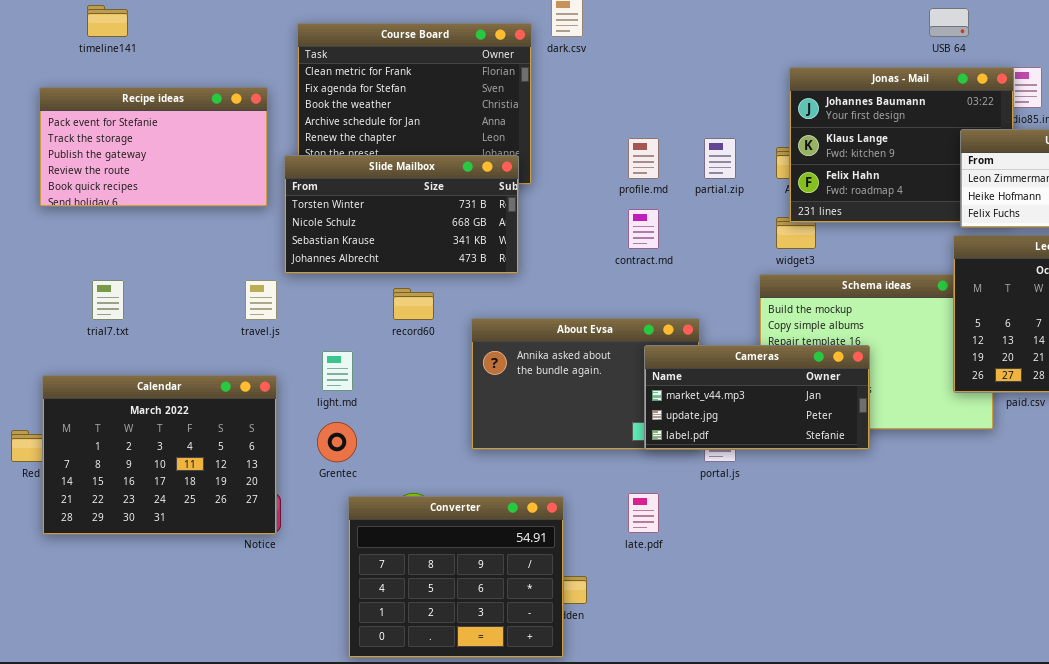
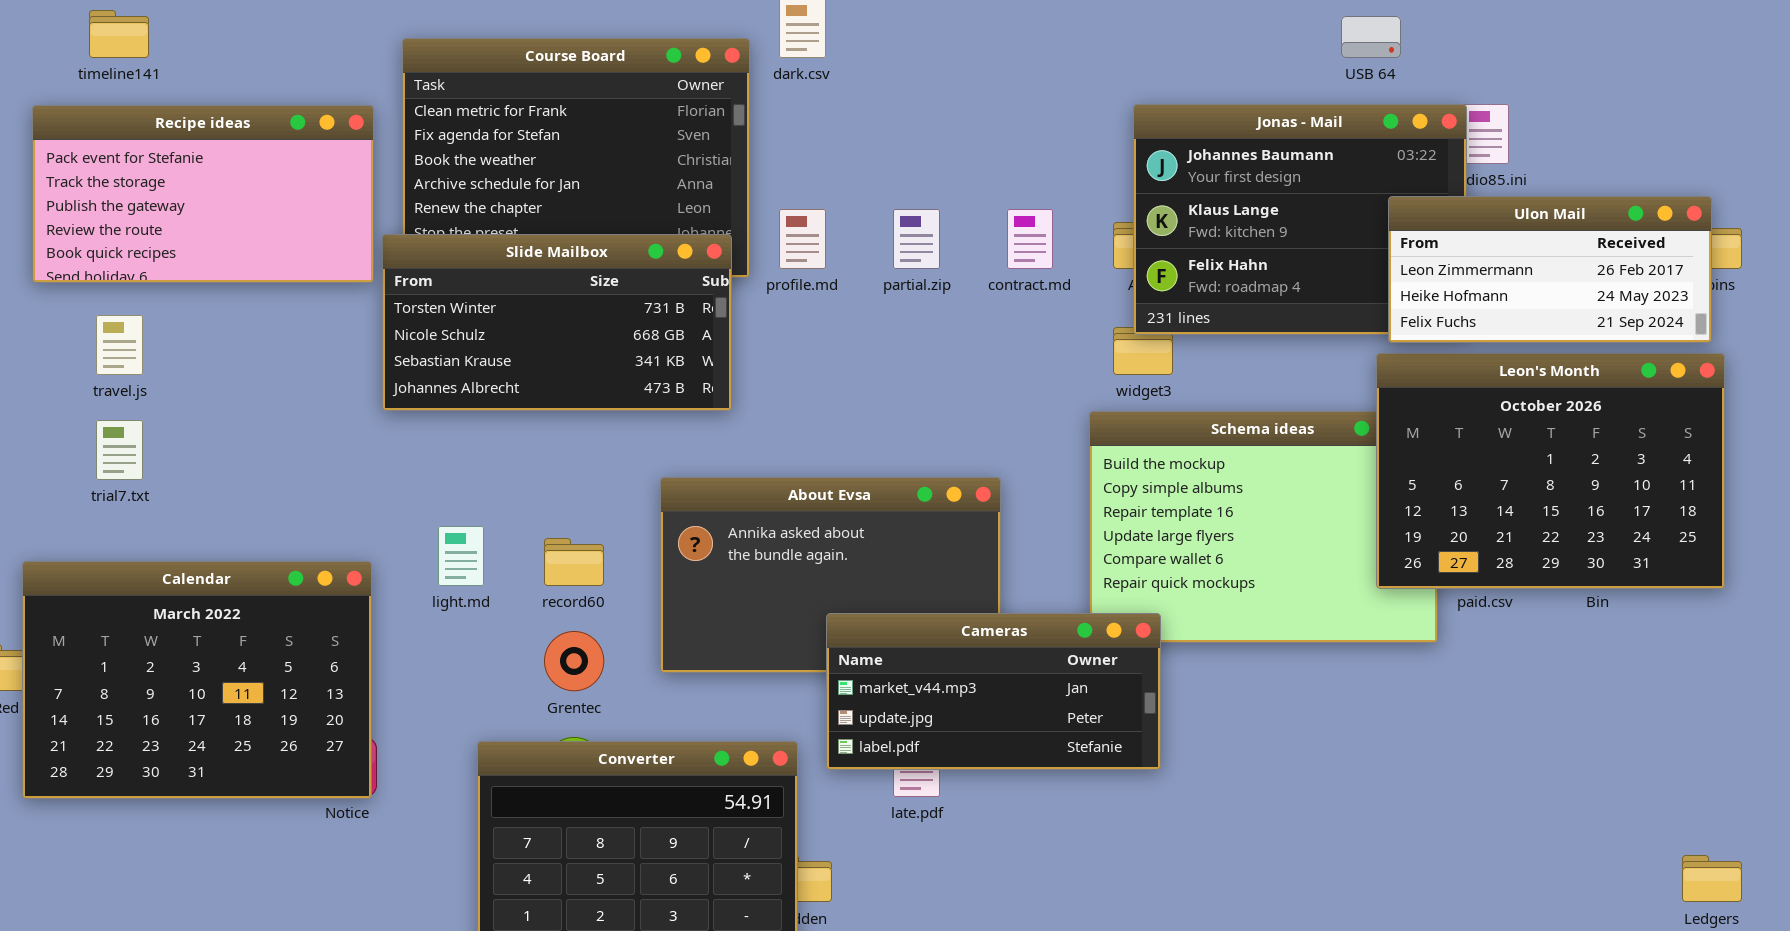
Recipe ideas: [39,87,268,207] -> [32,105,374,283], moved
profile.md: [628,138,659,179] -> [779,209,826,269], moved
partial.zip: [704,138,736,179] -> [893,209,940,269], moved
contract.md: [628,209,659,249] -> [1007,209,1053,269], moved
travel.js: [245,280,277,320] -> [96,315,143,375], moved
record60: [393,288,434,320] -> [544,538,604,586], moved
Cameras: [644,345,870,450] -> [826,613,1161,770], moved
Grentec: [317,422,357,462] -> [544,631,604,691], moved

